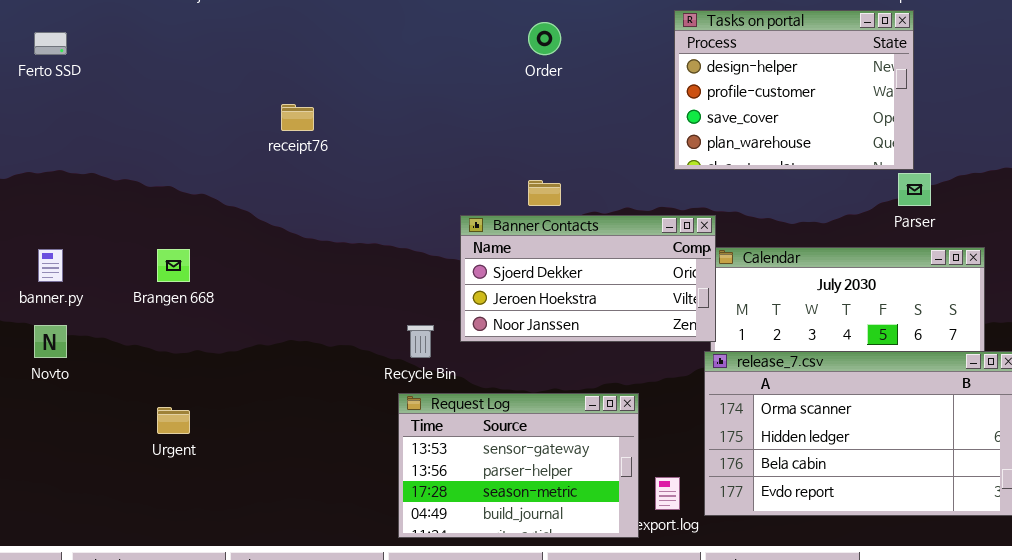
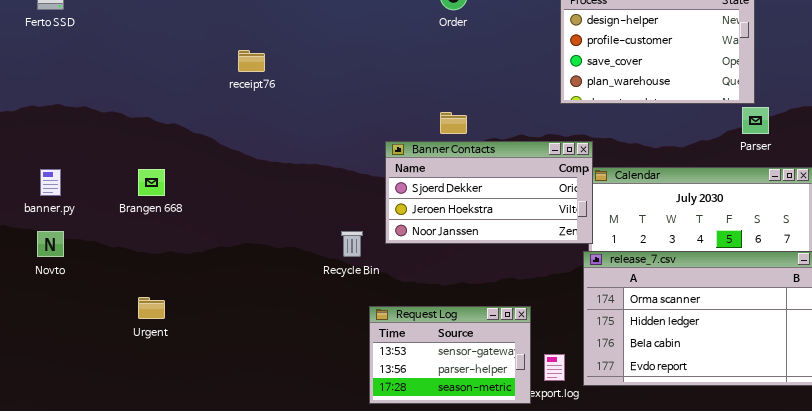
Request Log: [398,393,639,538] -> [369,306,531,404], resized

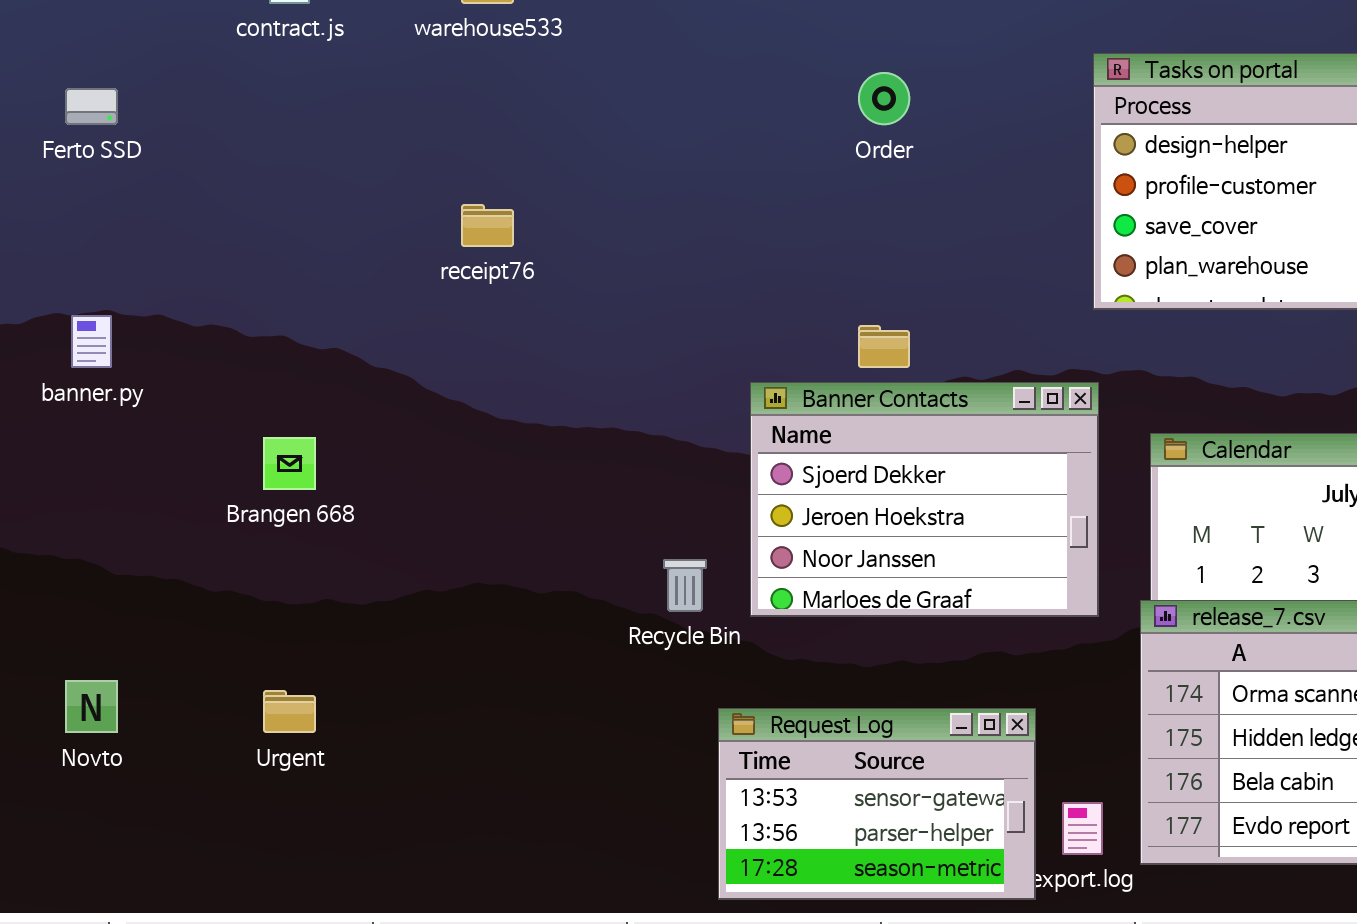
Banner Contacts: [385,141,593,244] -> [750,382,1099,617], resized
banner.py: [40,169,61,196] -> [71,315,112,368], moved
Novto: [37,231,64,257] -> [65,680,118,733], moved

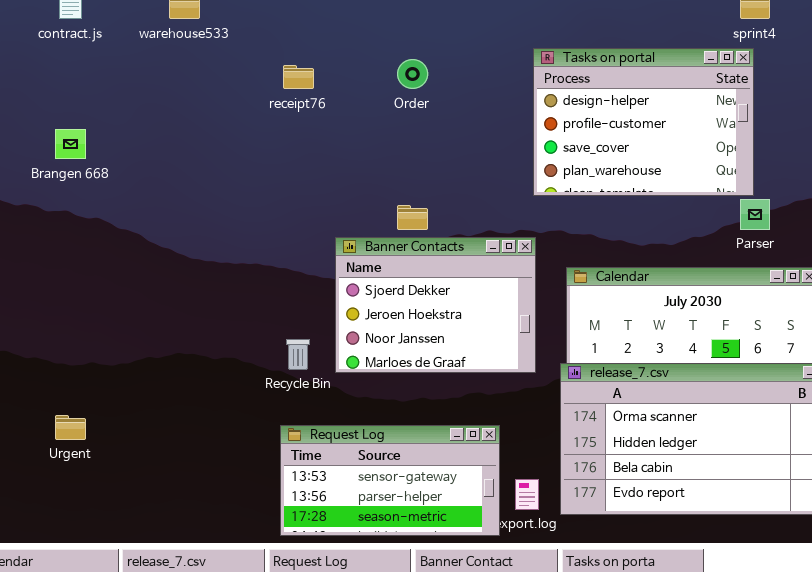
receipt76: [461,204,514,247] -> [283,65,314,89], moved
Brangen 668: [263,437,316,490] -> [55,129,86,159], moved
Request Log: [718,708,1036,900] -> [280,425,500,536], resized

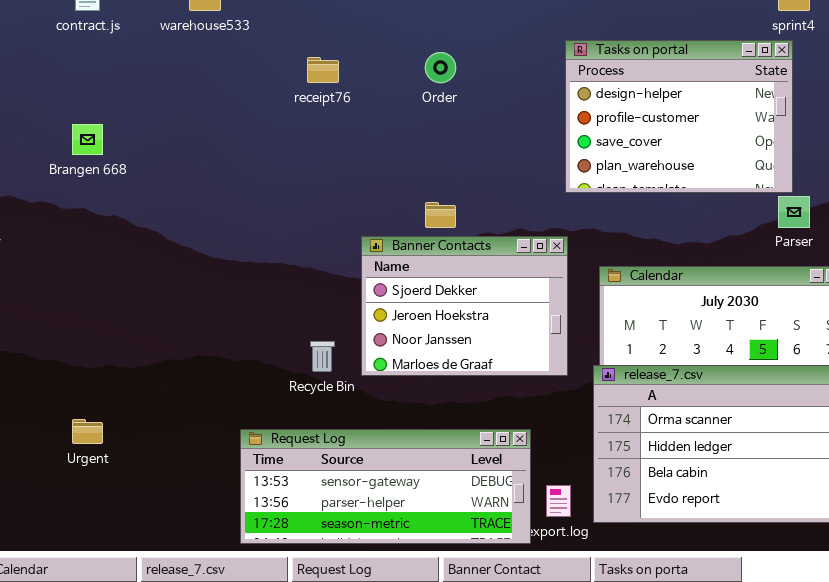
Request Log: [280,425,500,536] -> [240,429,531,544], resized

